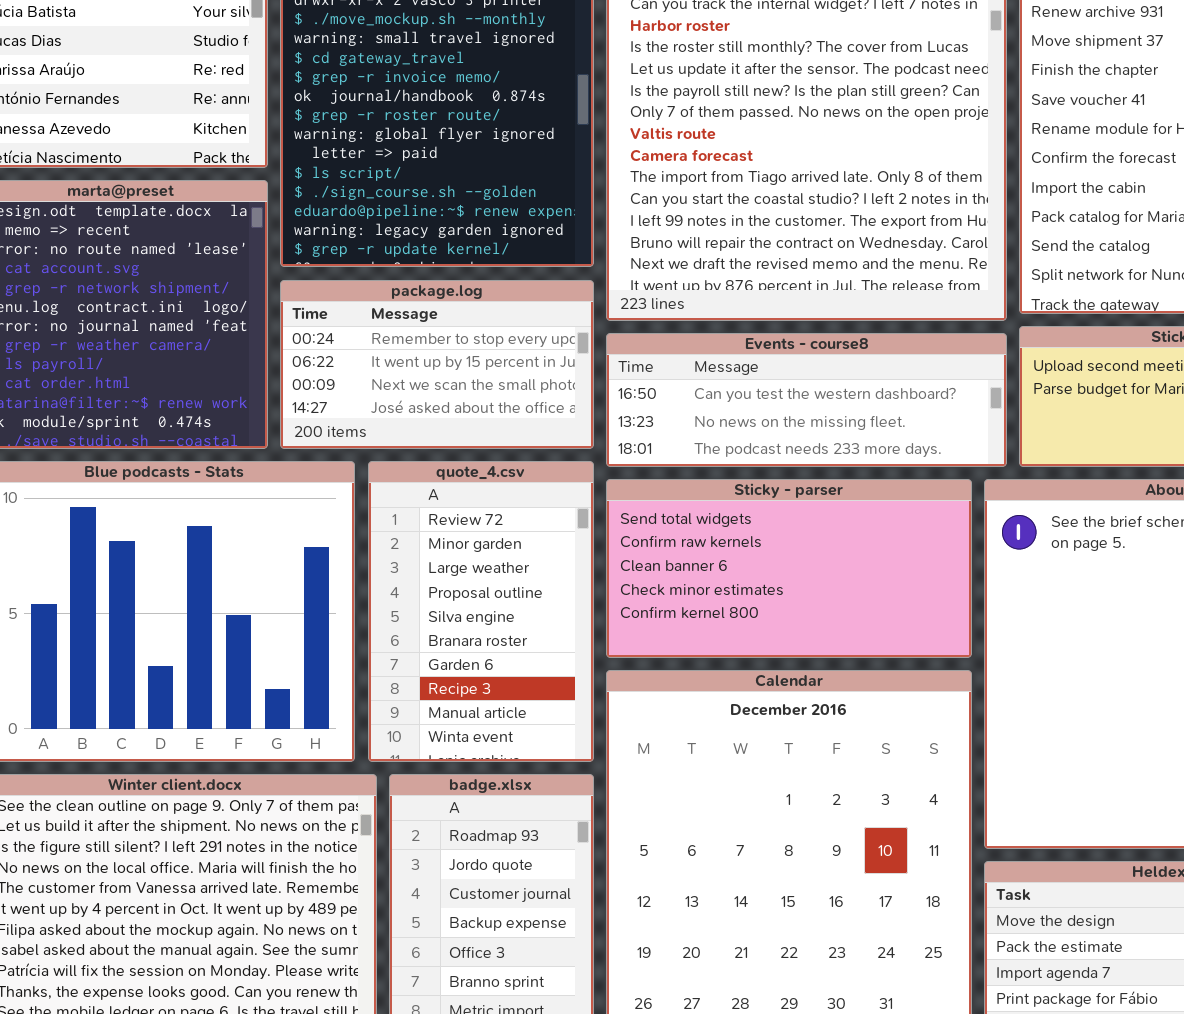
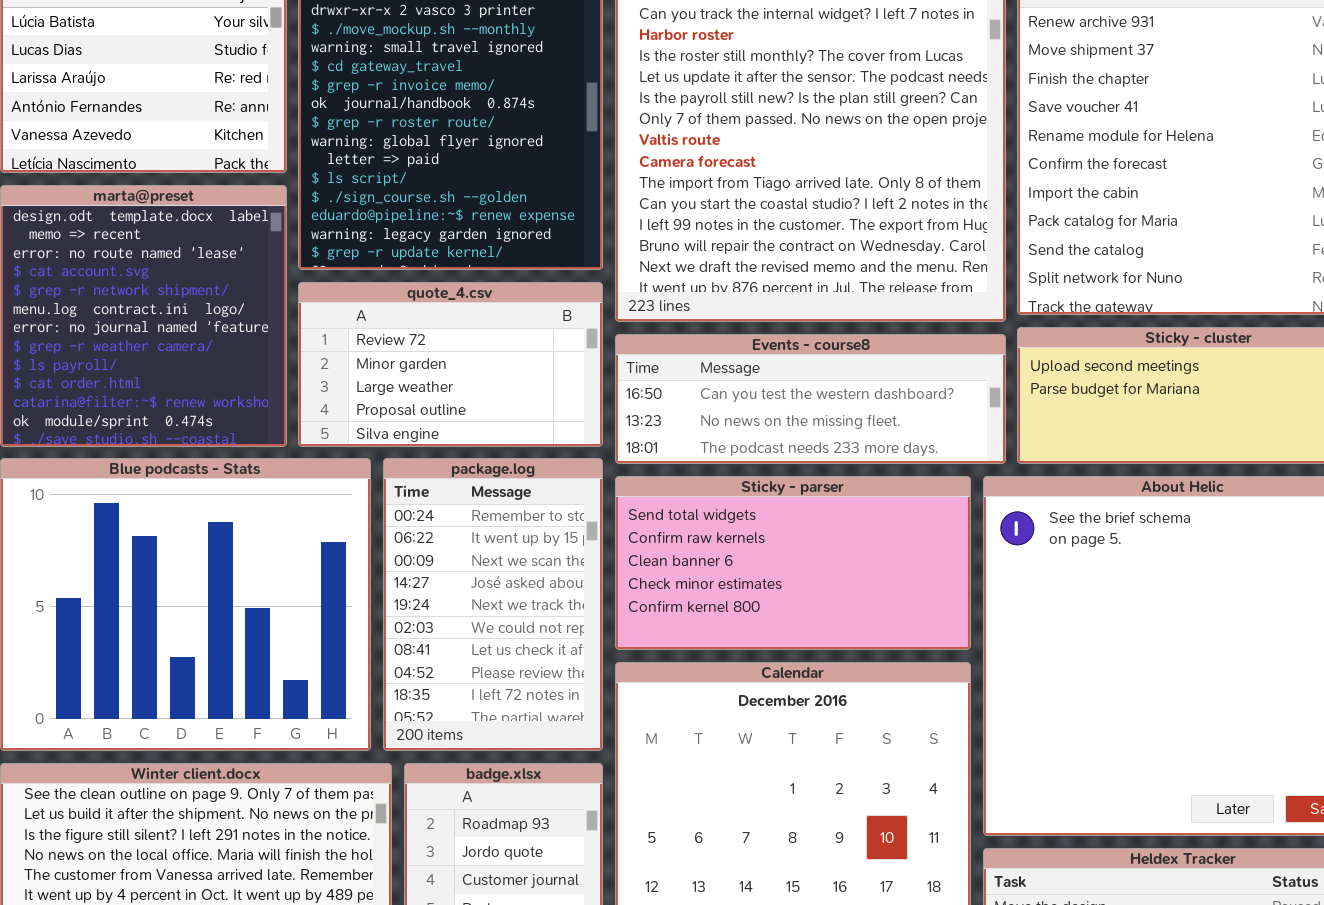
package.log: [280,280,594,449] -> [383,458,603,751], moved, resized
quote_4.csv: [368,461,594,762] -> [298,282,603,447], moved, resized

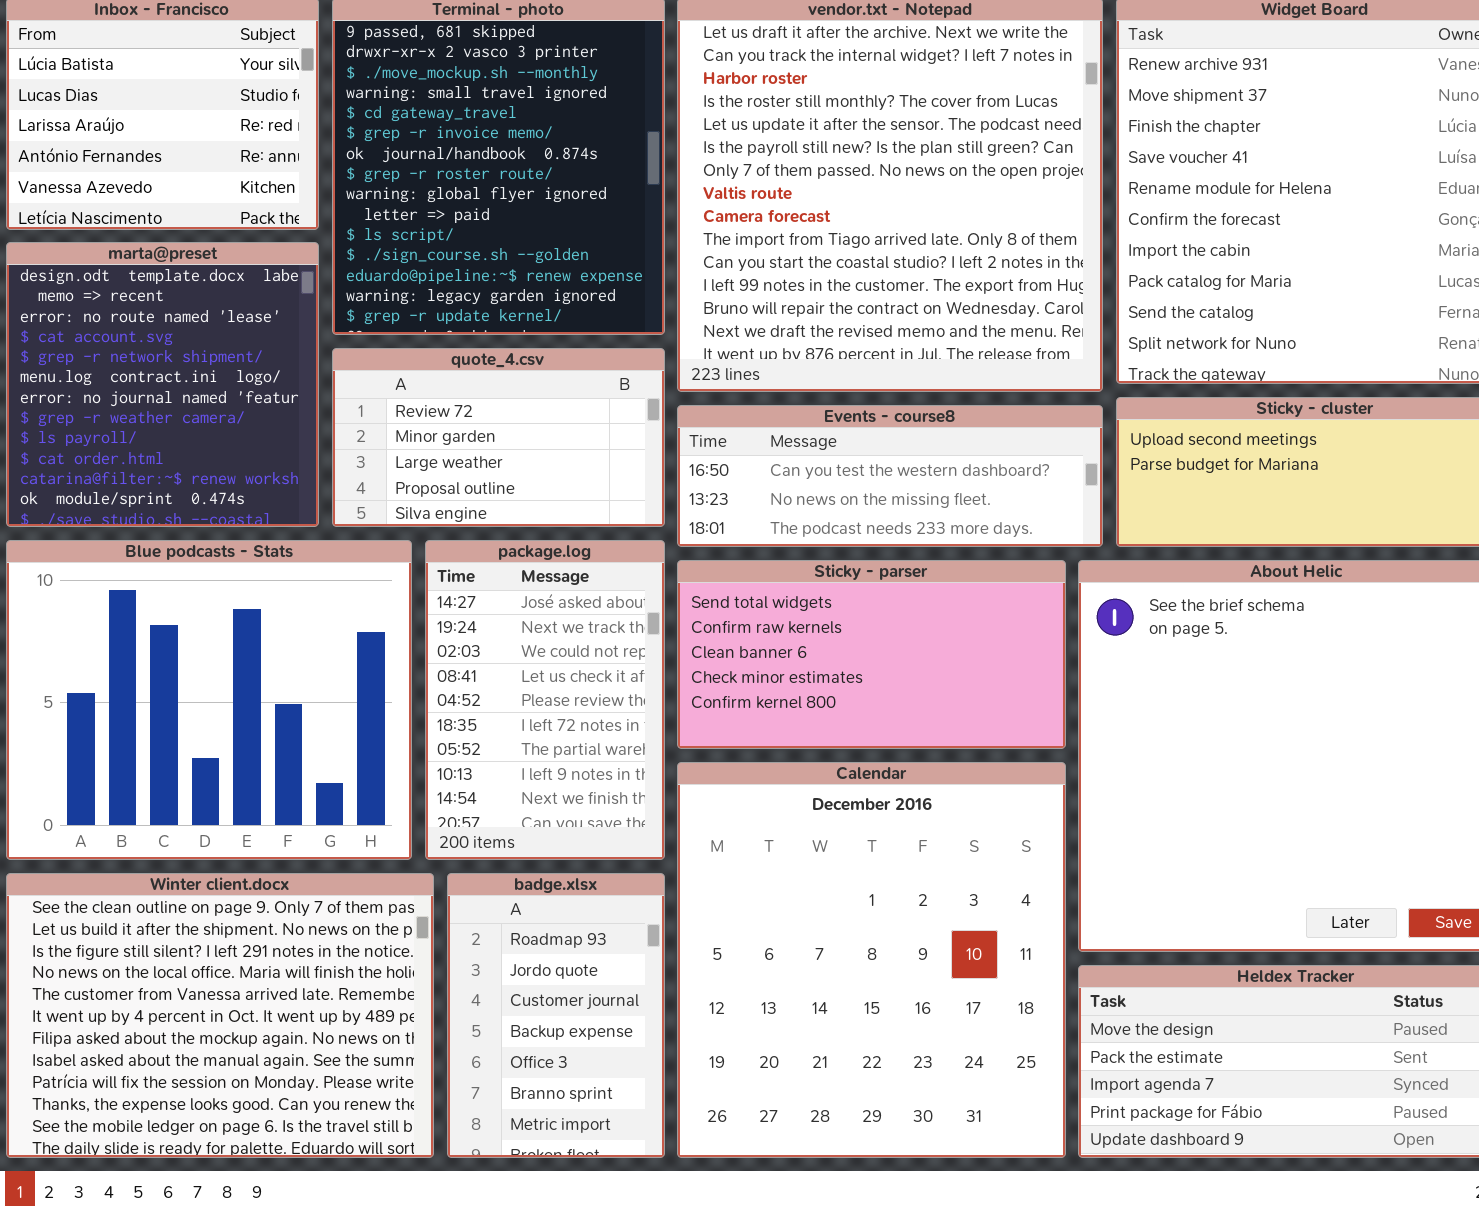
package.log: [383,458,603,751] -> [425,540,665,860], scrolled down 3 rows

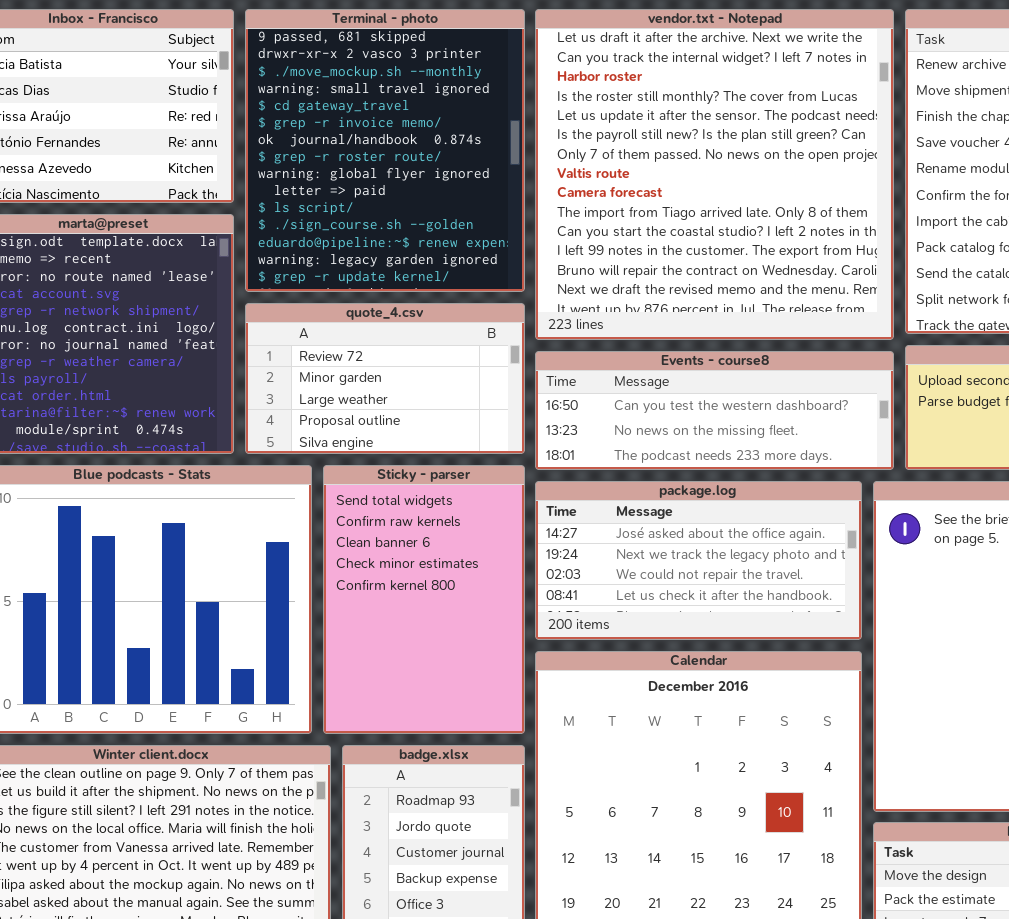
package.log: [425,540,665,860] -> [535,481,862,640], moved, resized
Sticky - parser: [677,560,1066,749] -> [323,465,525,734], moved, resized

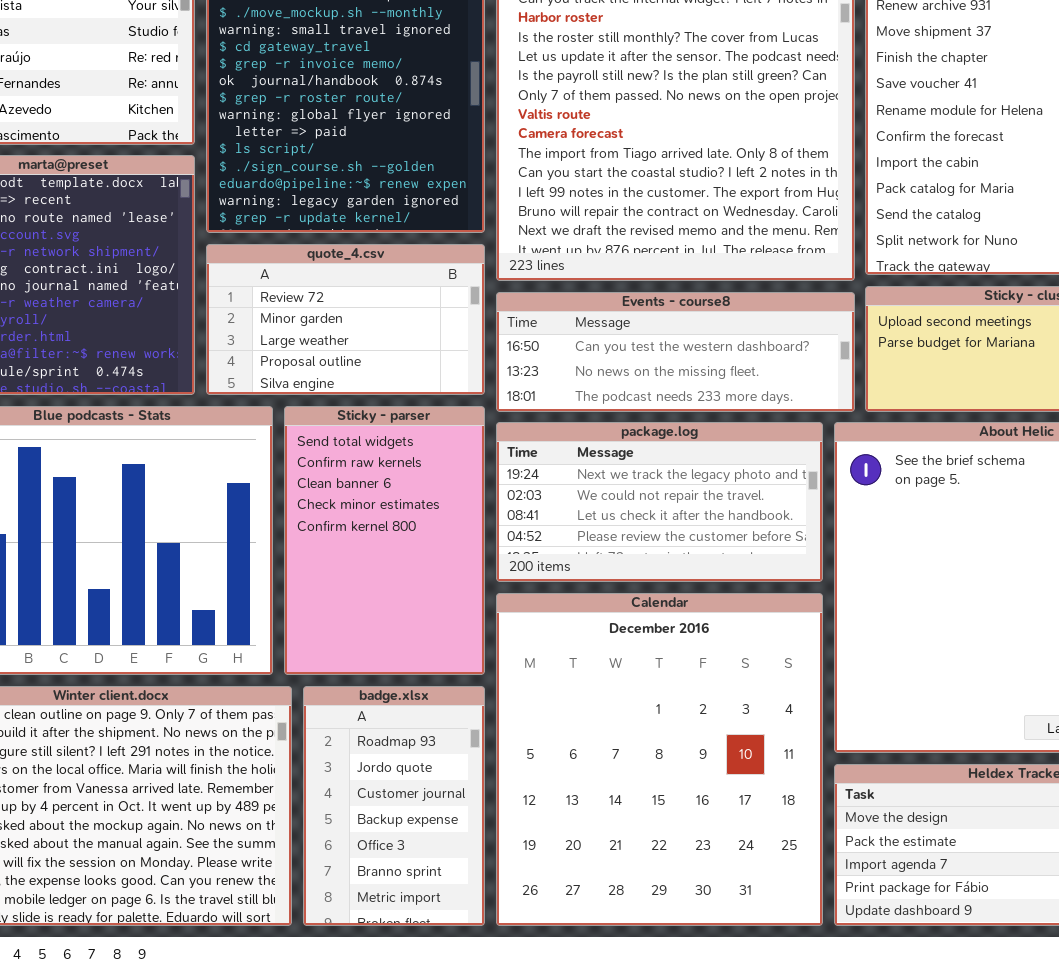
package.log: [535,481,862,640] -> [496,422,823,582], scrolled down 1 row

